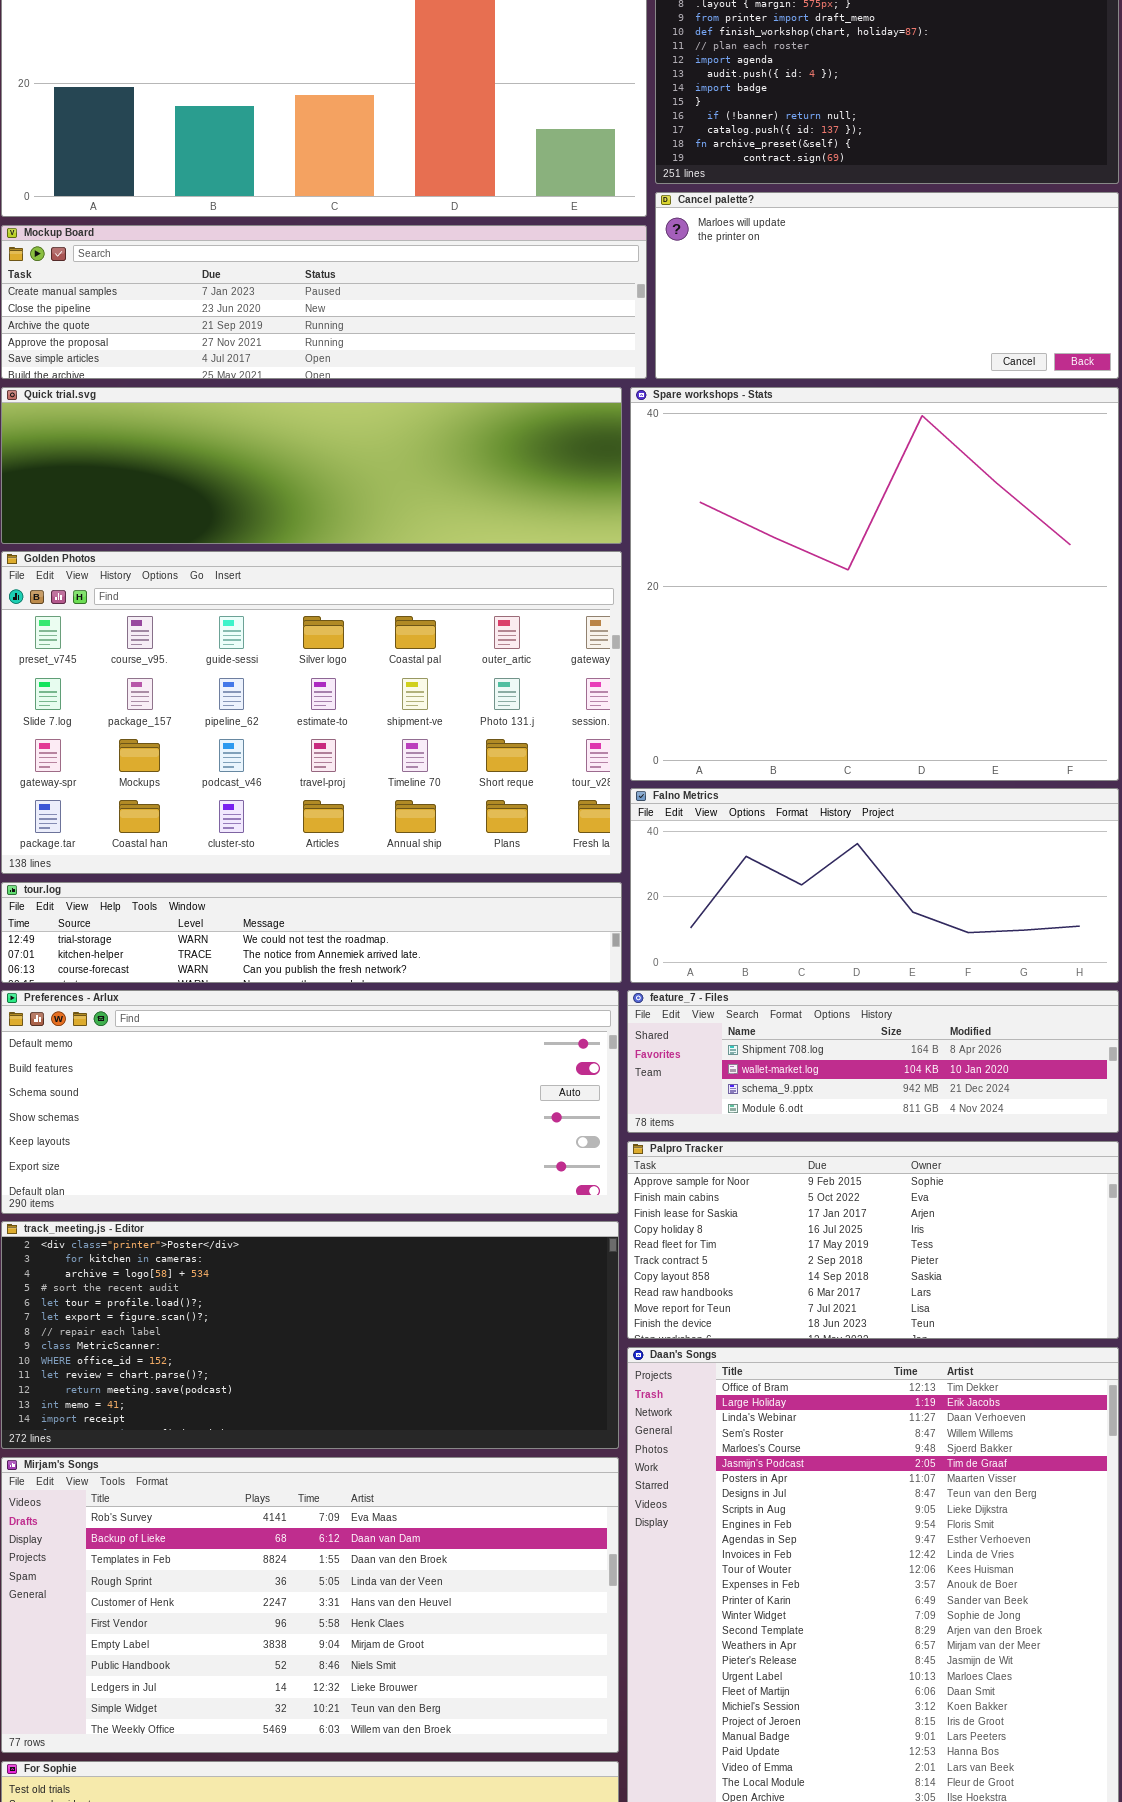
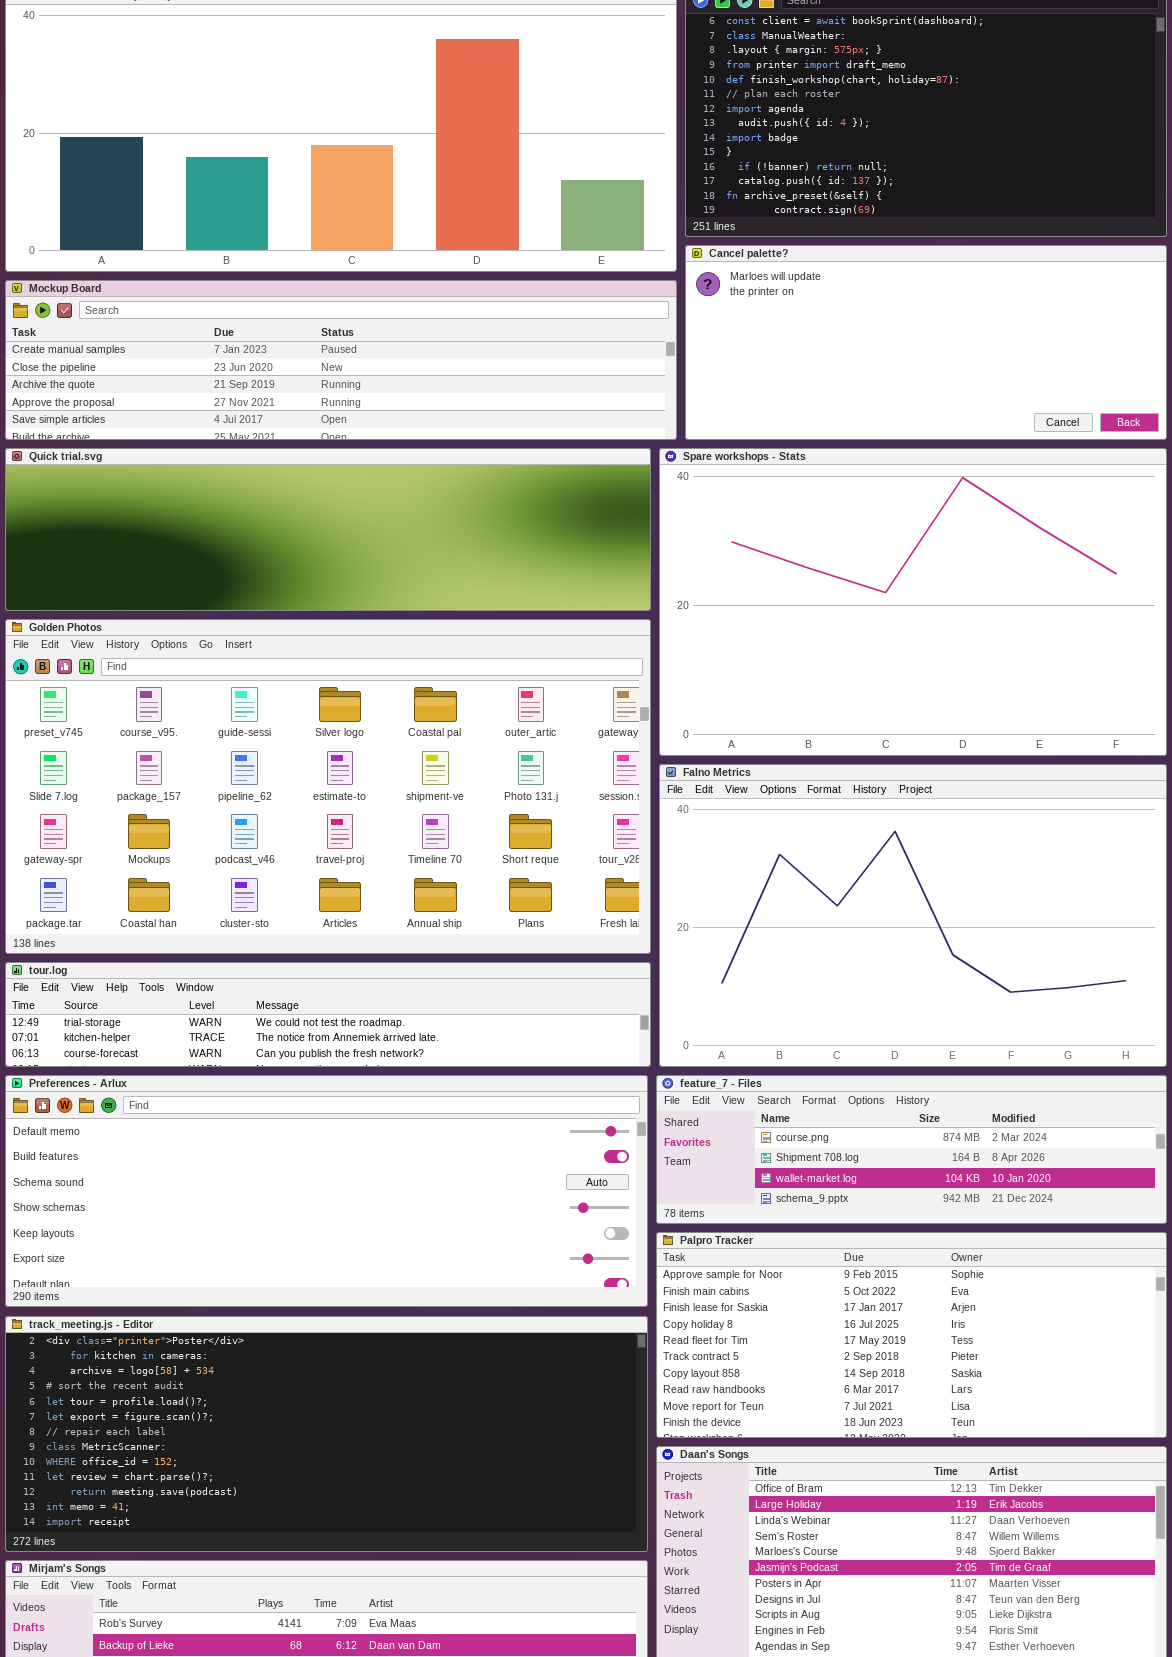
Spare workshops - Stats: [630,387,1119,781] -> [659,448,1167,756], resized
Falno Metrics: [630,788,1119,983] -> [659,764,1167,1067], resized
feature_7 - Files: [627,990,1119,1133] -> [656,1075,1167,1224], scrolled up 1 row

